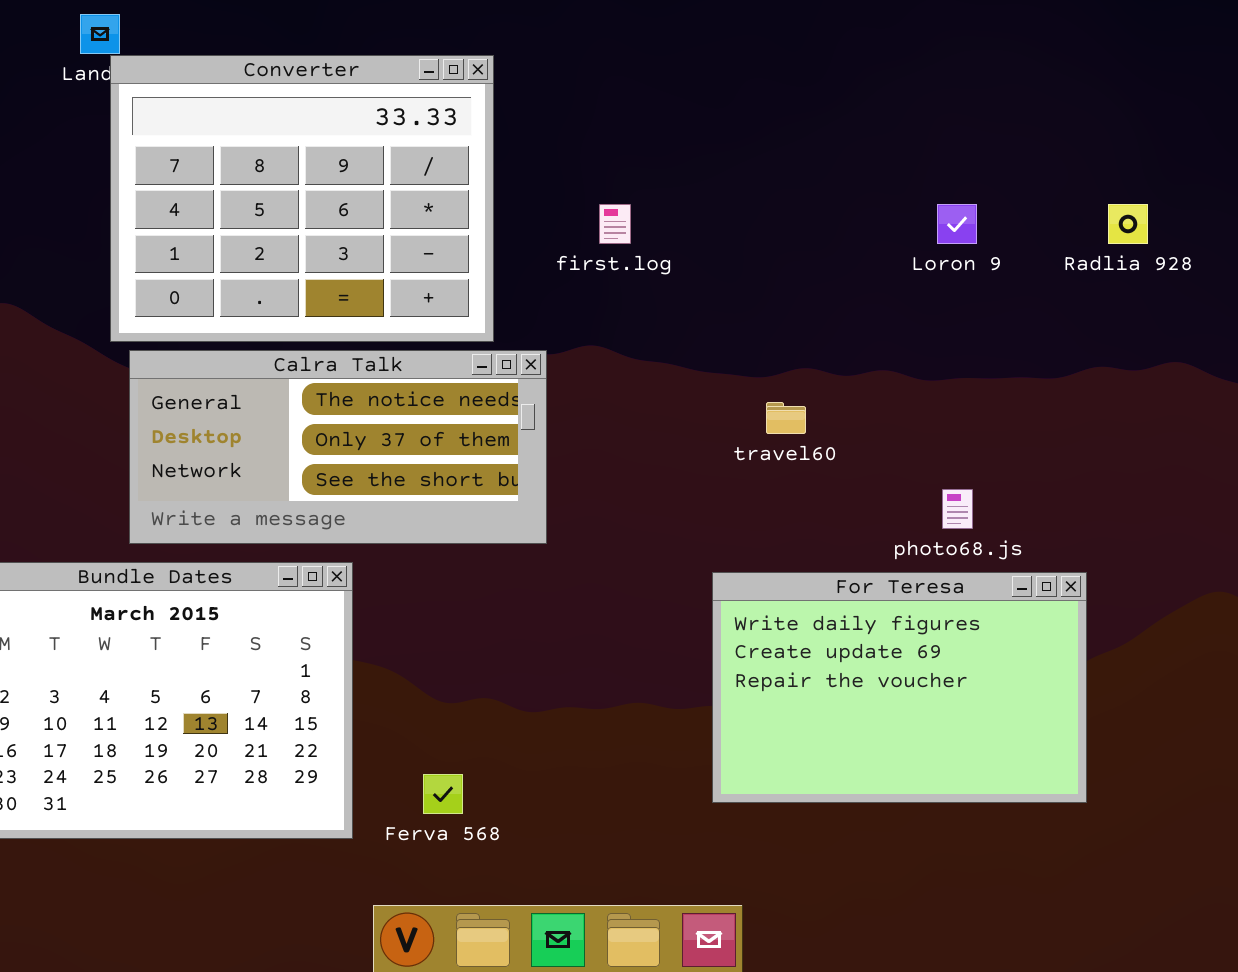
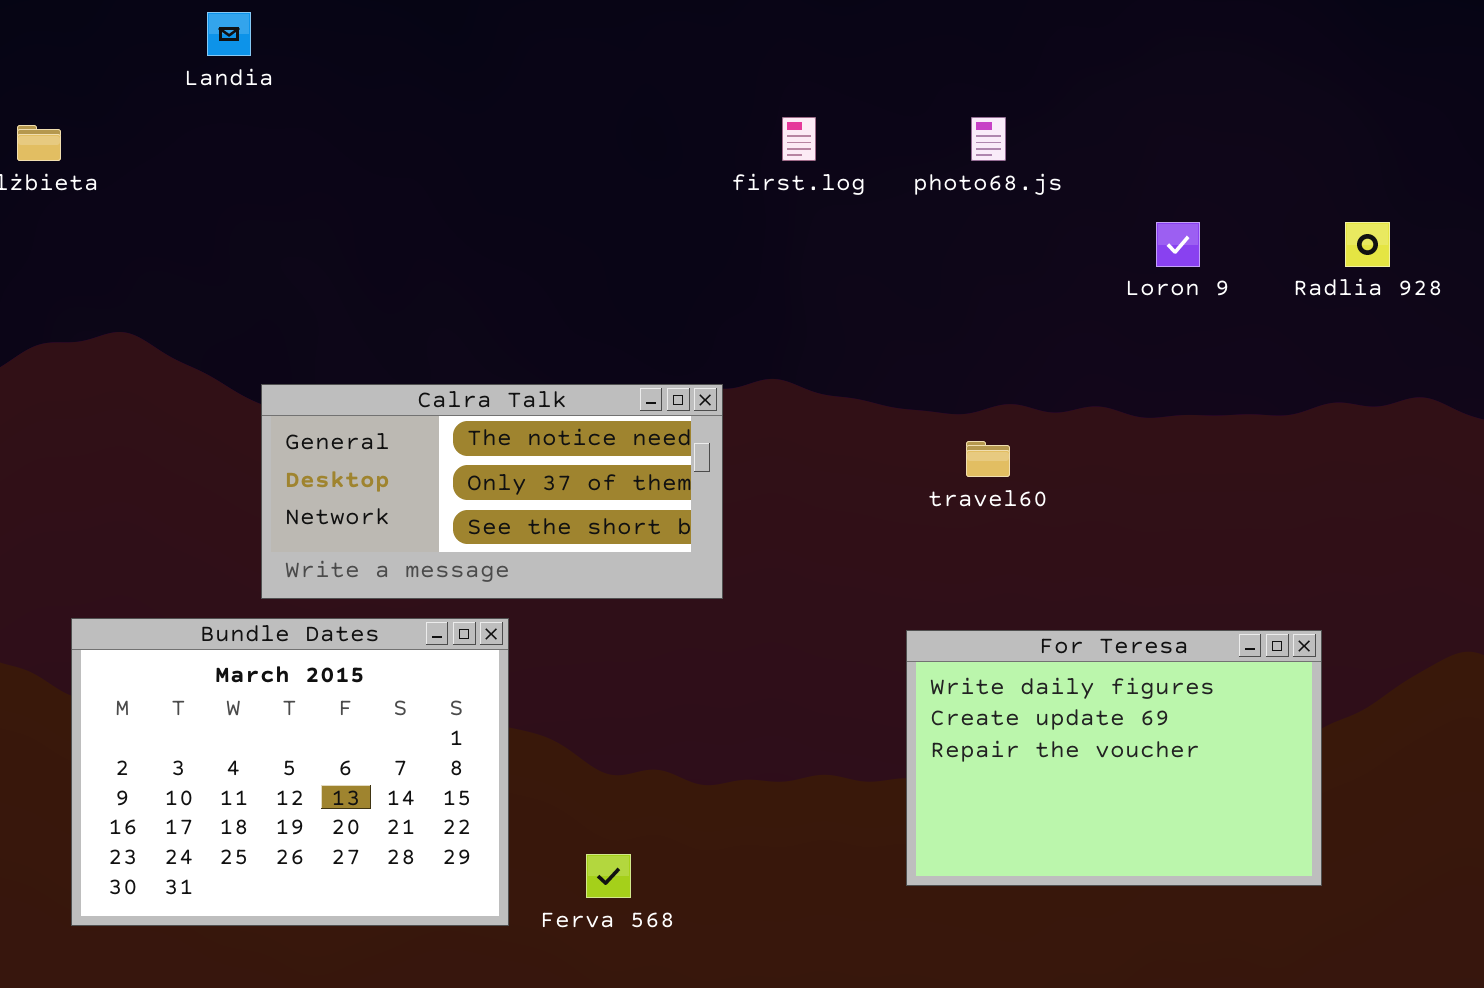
Converter: [110,55,494,342] -> none, closed
first.log: [599,204,631,244] -> [782,117,816,161], moved
photo68.js: [942,489,973,529] -> [971,117,1006,161], moved

